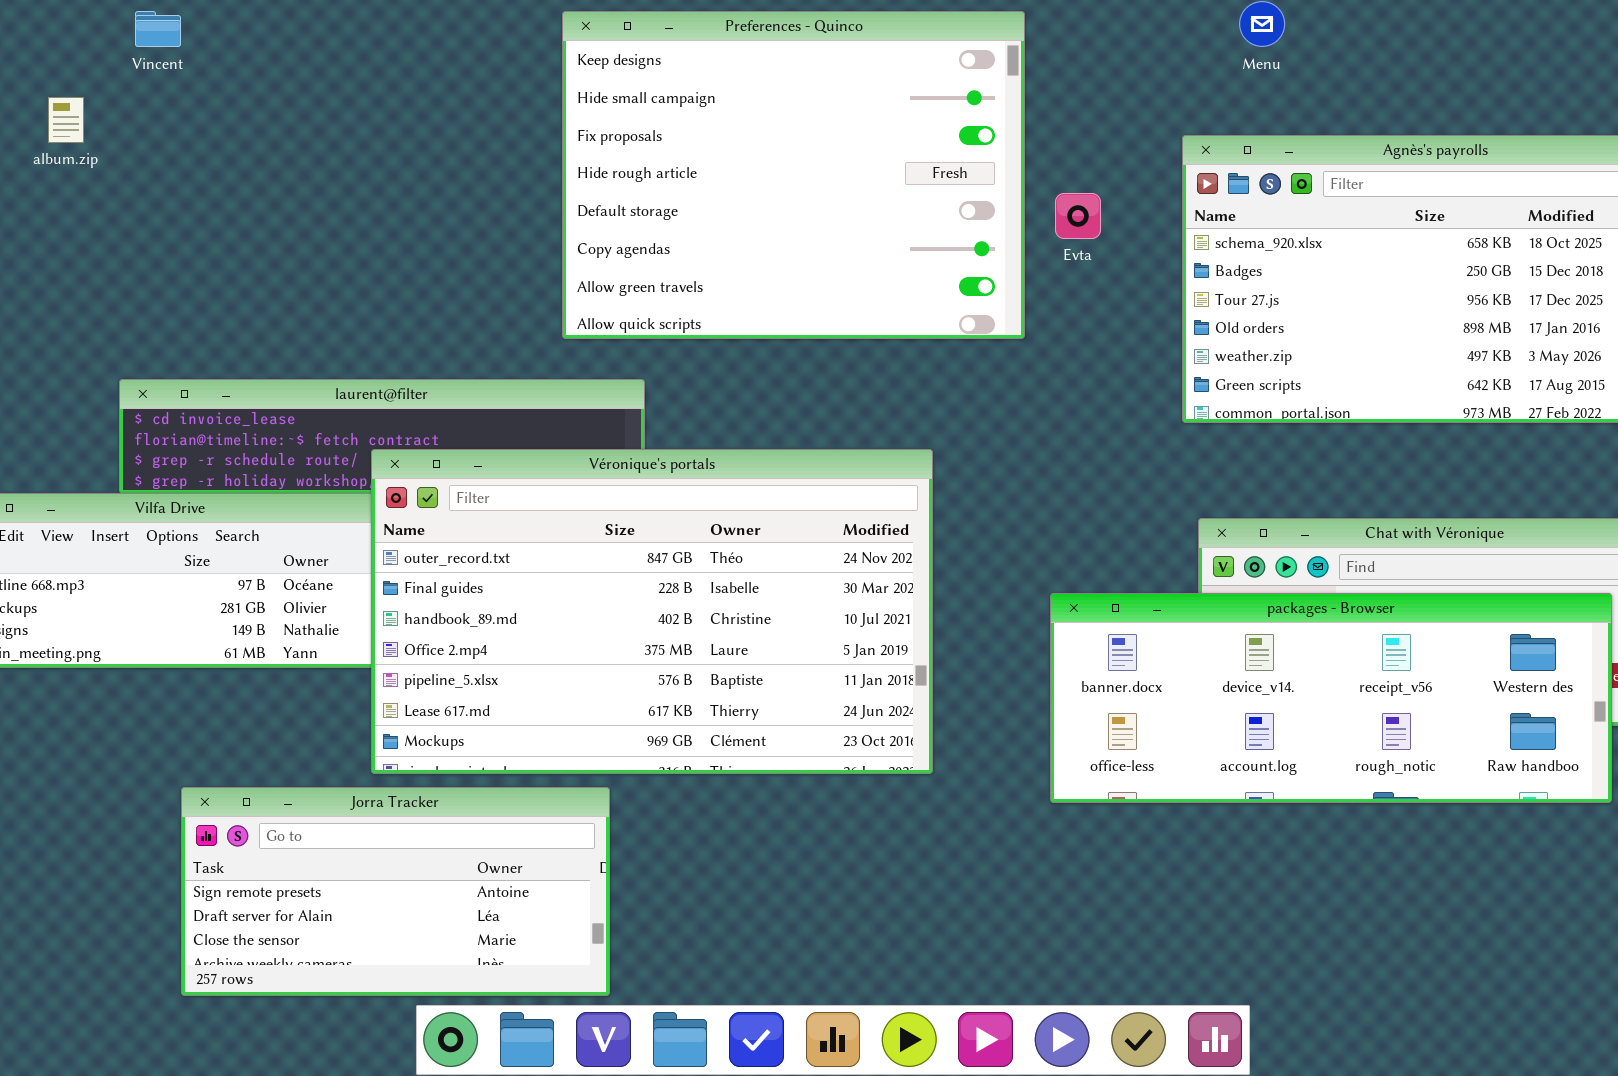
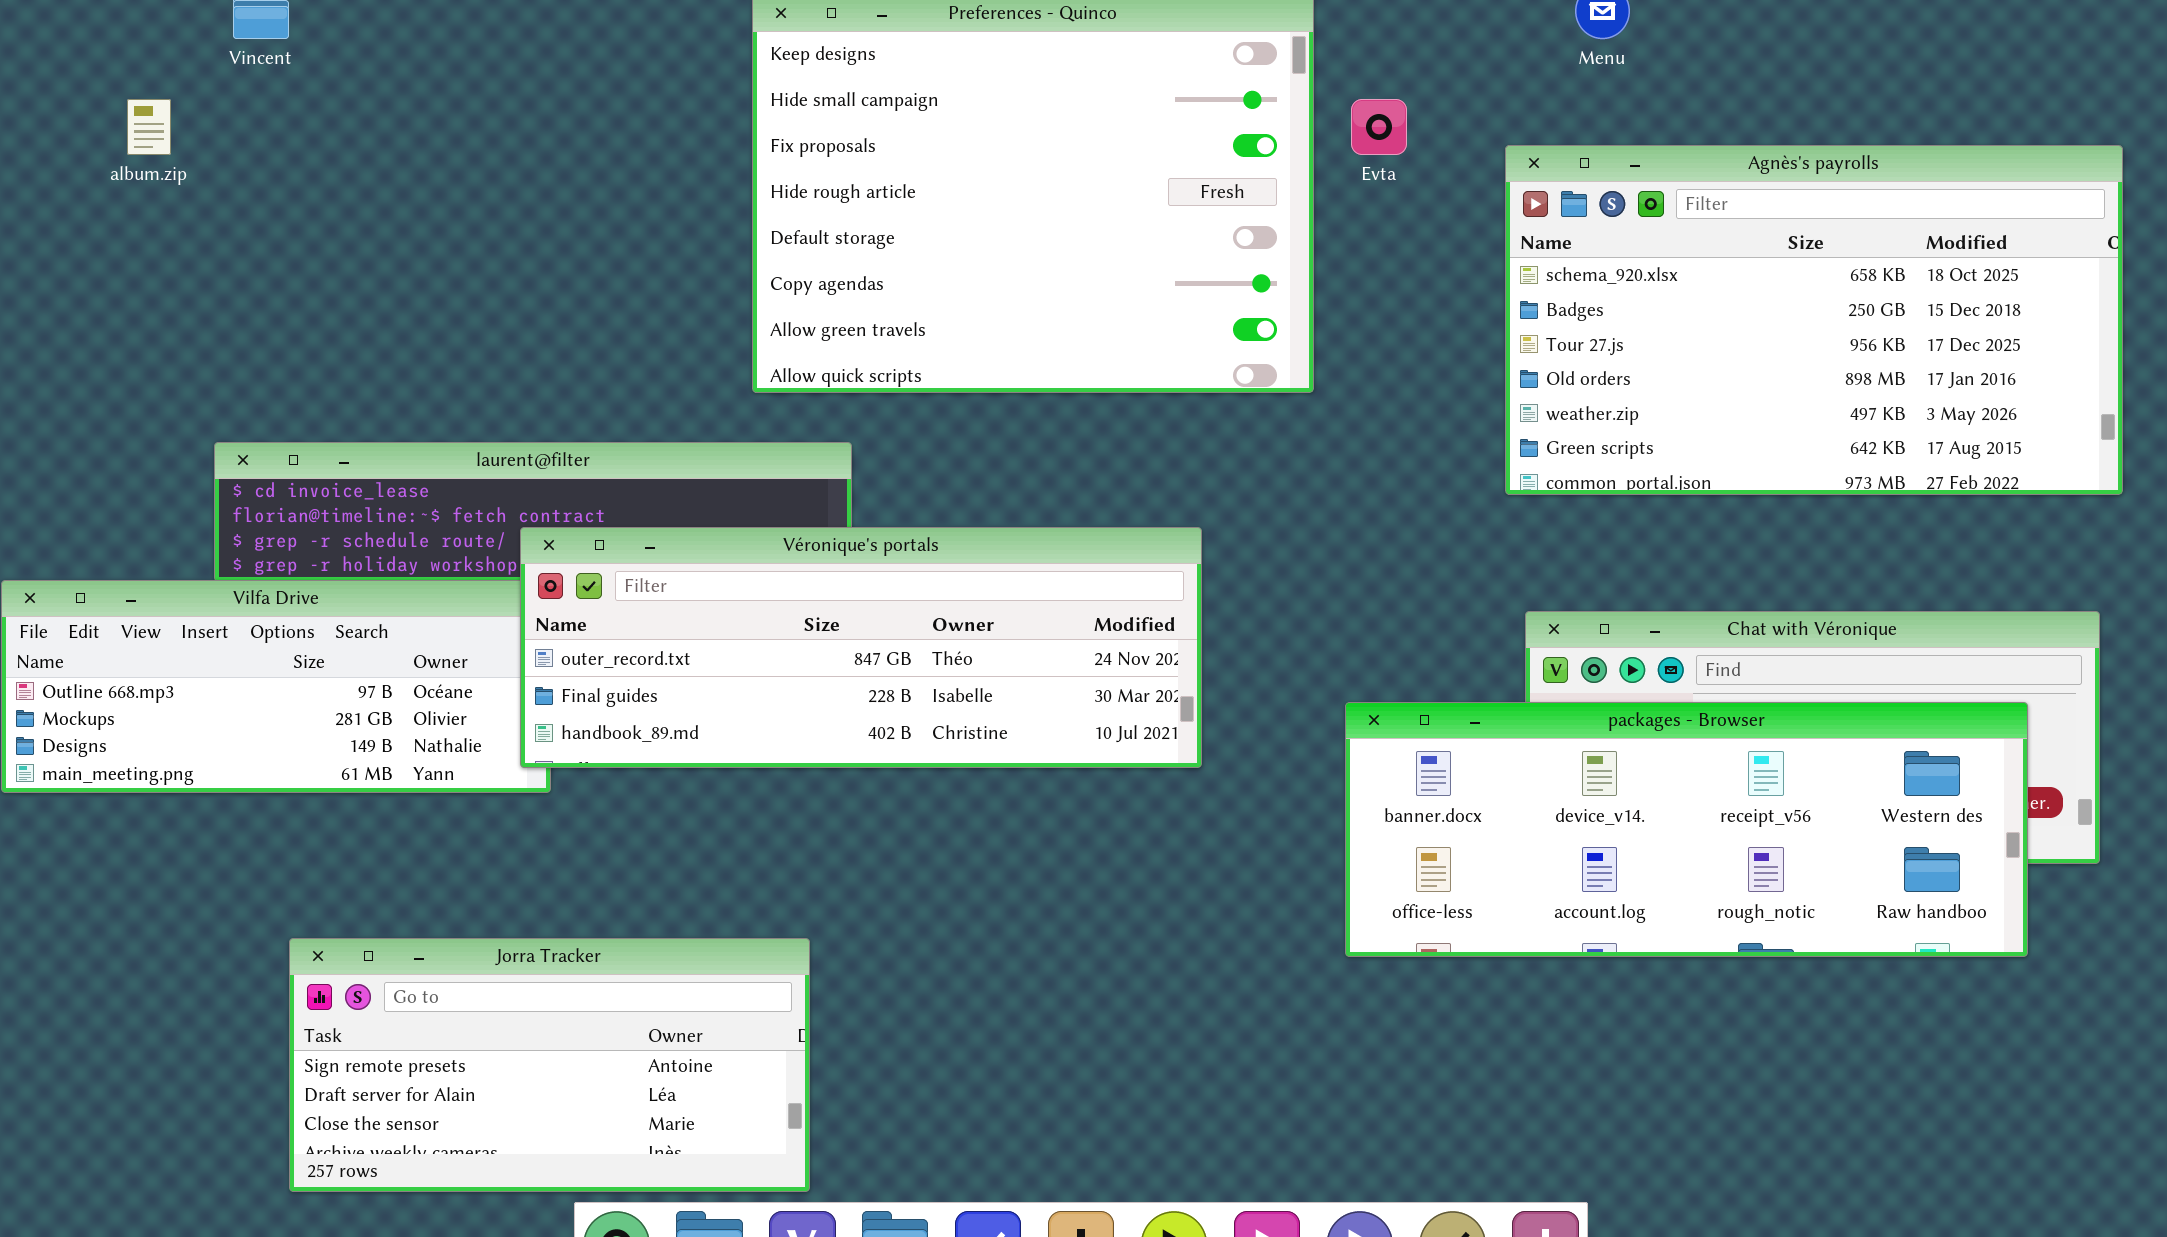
Evta: [1055,193,1101,239] -> [1351,99,1407,155], moved
Véronique's portals: [371,449,933,774] -> [520,527,1202,768], resized

